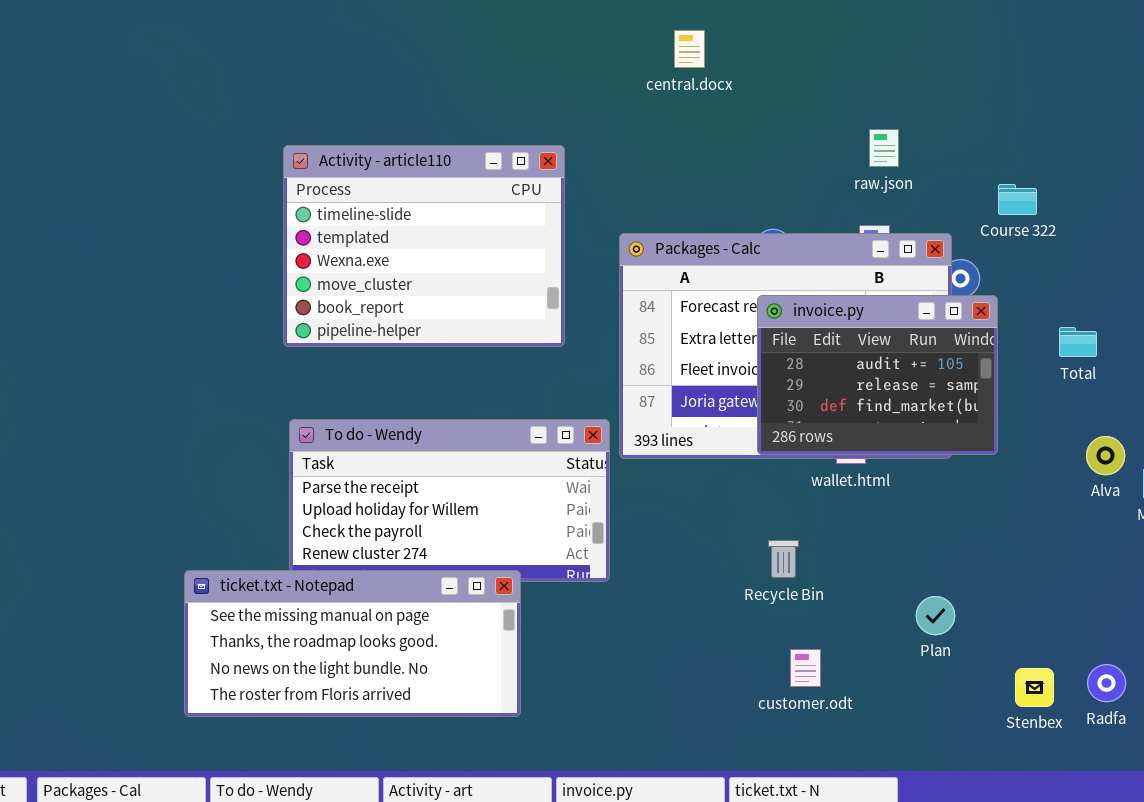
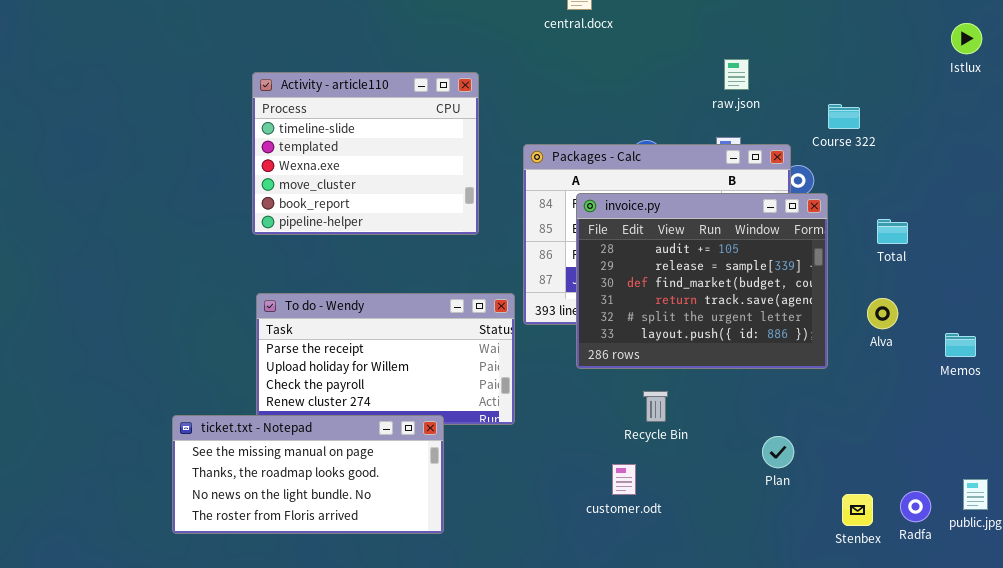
invoice.py: [757,295,998,455] -> [576,193,828,369], resized
Alva: [1086,436,1125,475] -> [867,298,898,329], moved
customer.odt: [790,649,821,687] -> [612,464,636,495], moved

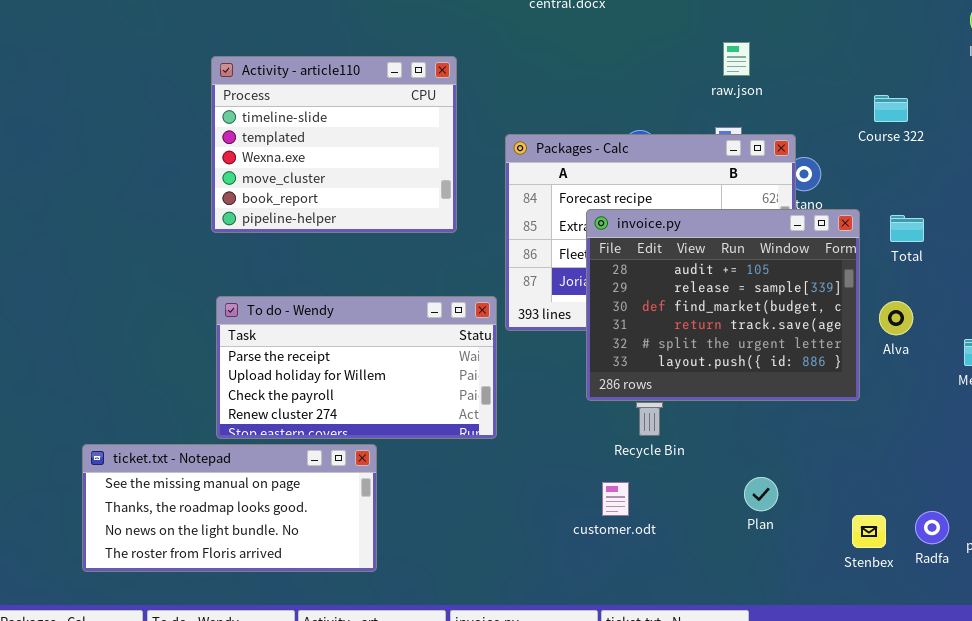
Course 322: [828,104,860,129] -> [874,95,908,122], moved
invoice.py: [576,193,828,369] -> [586,209,860,401], moved
ticket.txt - Notepad: [172,415,444,534] -> [82,444,377,572], moved
Plan: [762,436,794,468] -> [744,477,778,511], moved

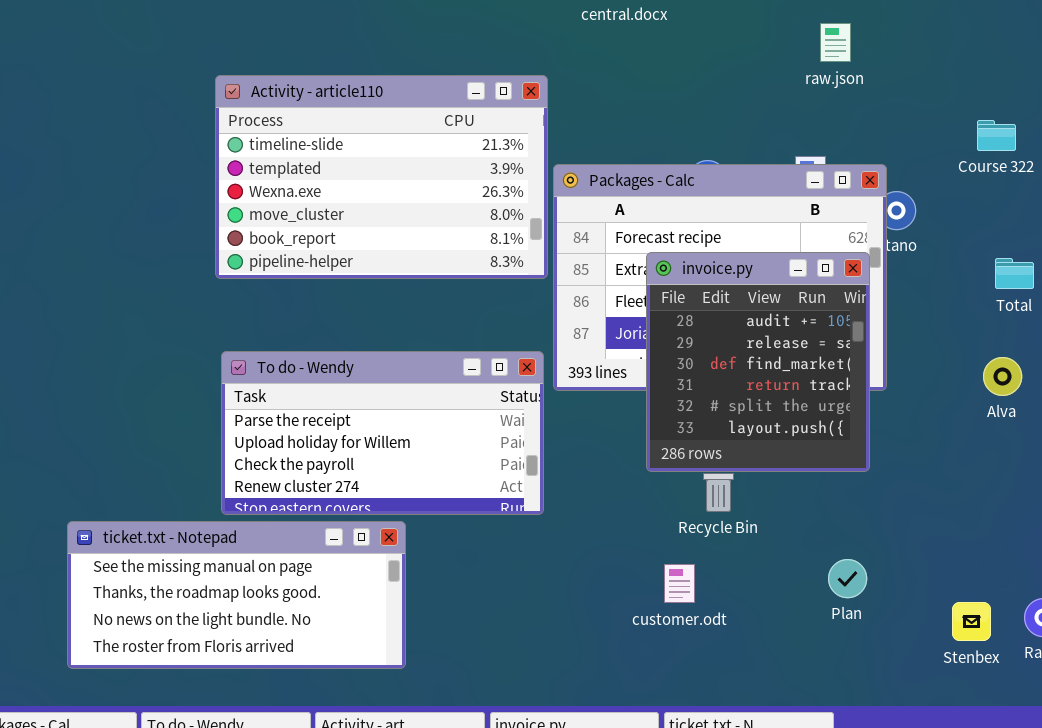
raw.json: [723,42,750,76] -> [820,23,851,62], moved
Activity - article110: [211,56,457,233] -> [215,75,548,279], resized
invoice.py: [586,209,860,401] -> [646,252,870,472], resized

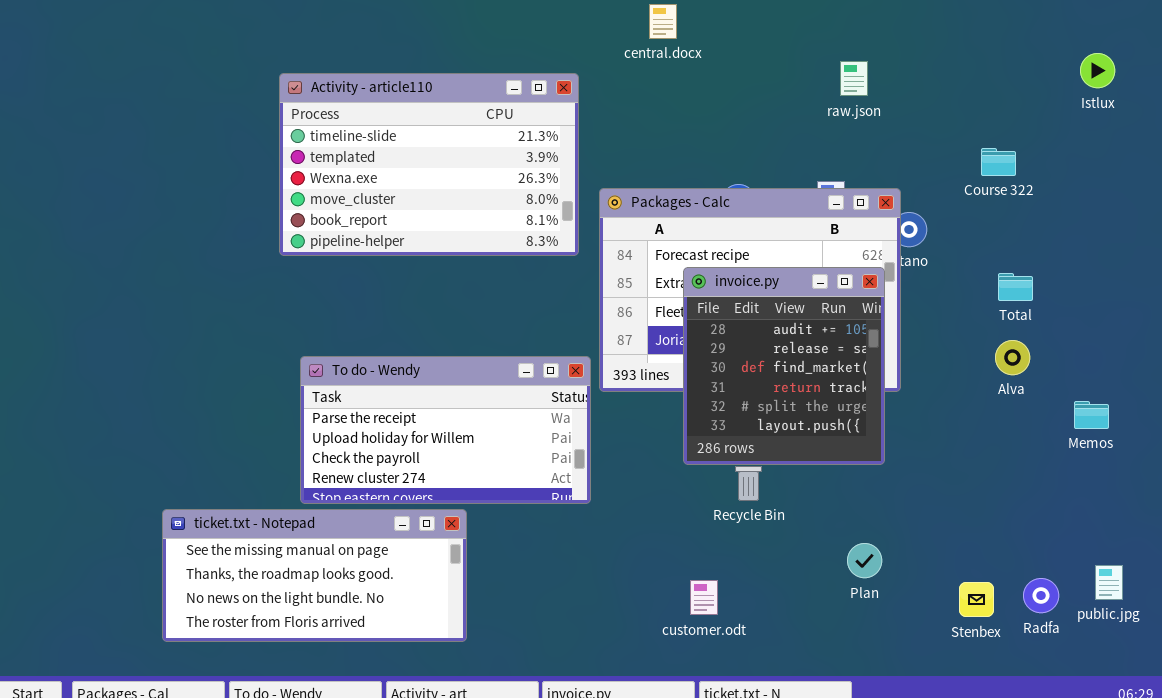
Activity - article110: [215,75,548,279] -> [279,73,579,256], moved
Alva: [983,357,1022,396] -> [995,340,1030,375], moved
customer.odt: [664,564,695,603] -> [690,580,718,615], moved

